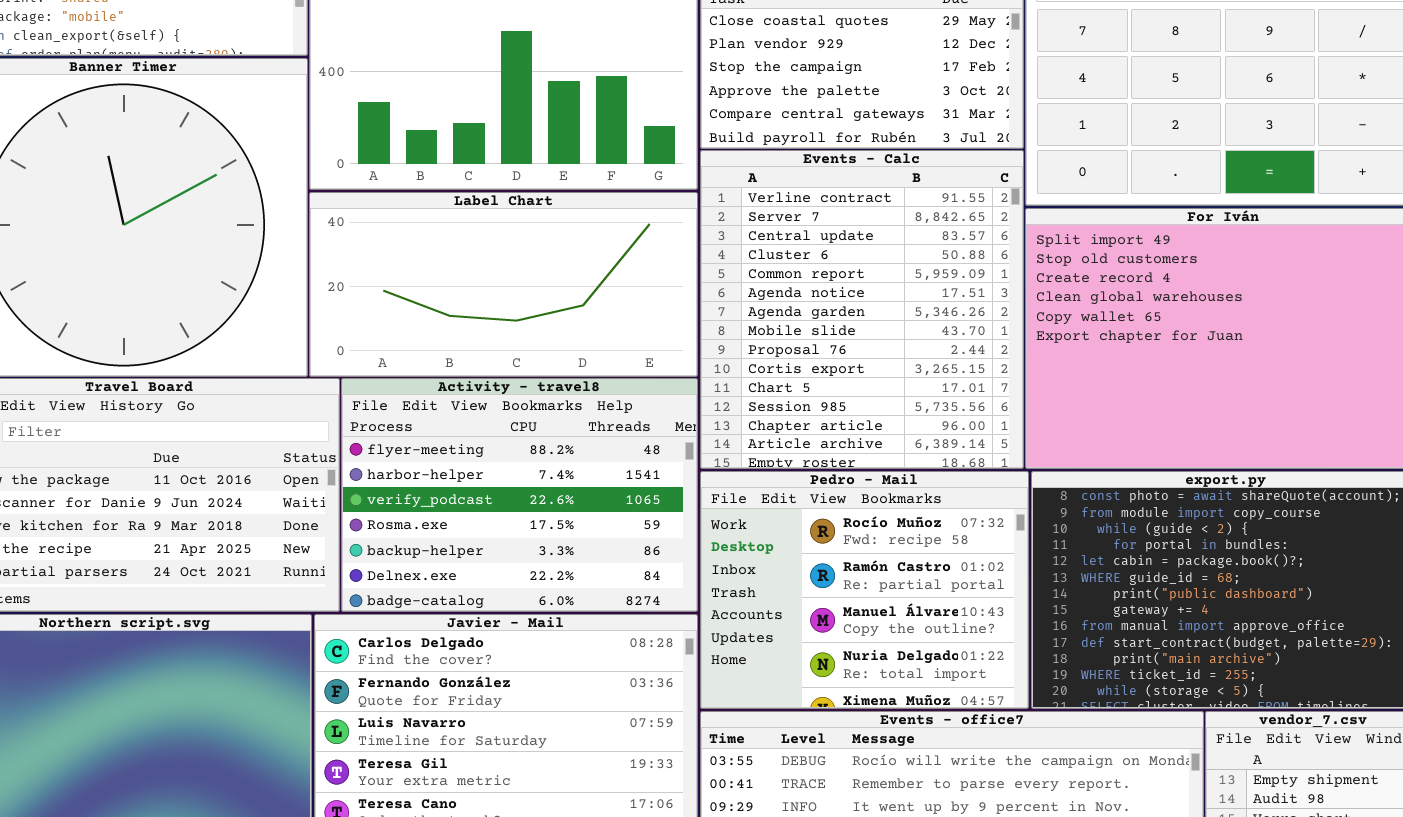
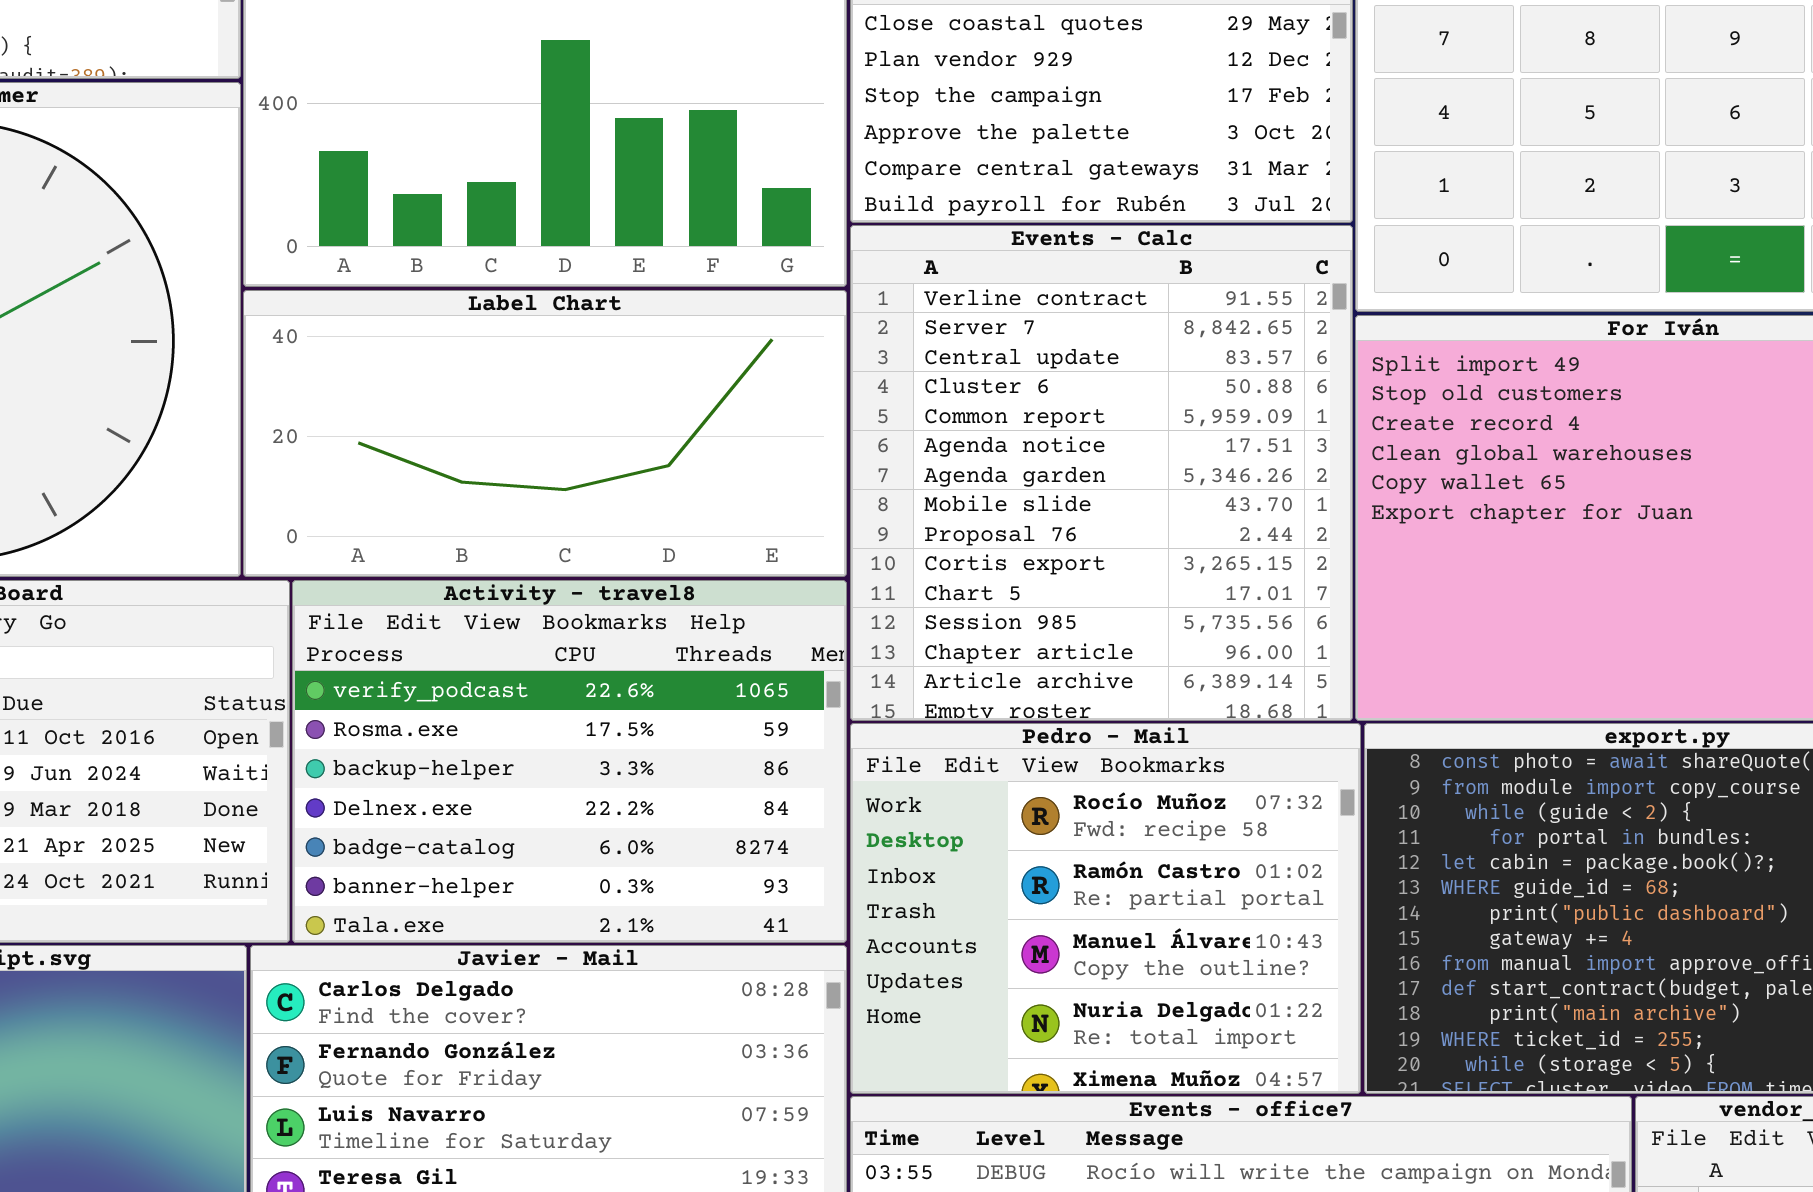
Activity - travel8: [341,378,698,612] -> [292,580,847,943], scrolled down 2 rows

